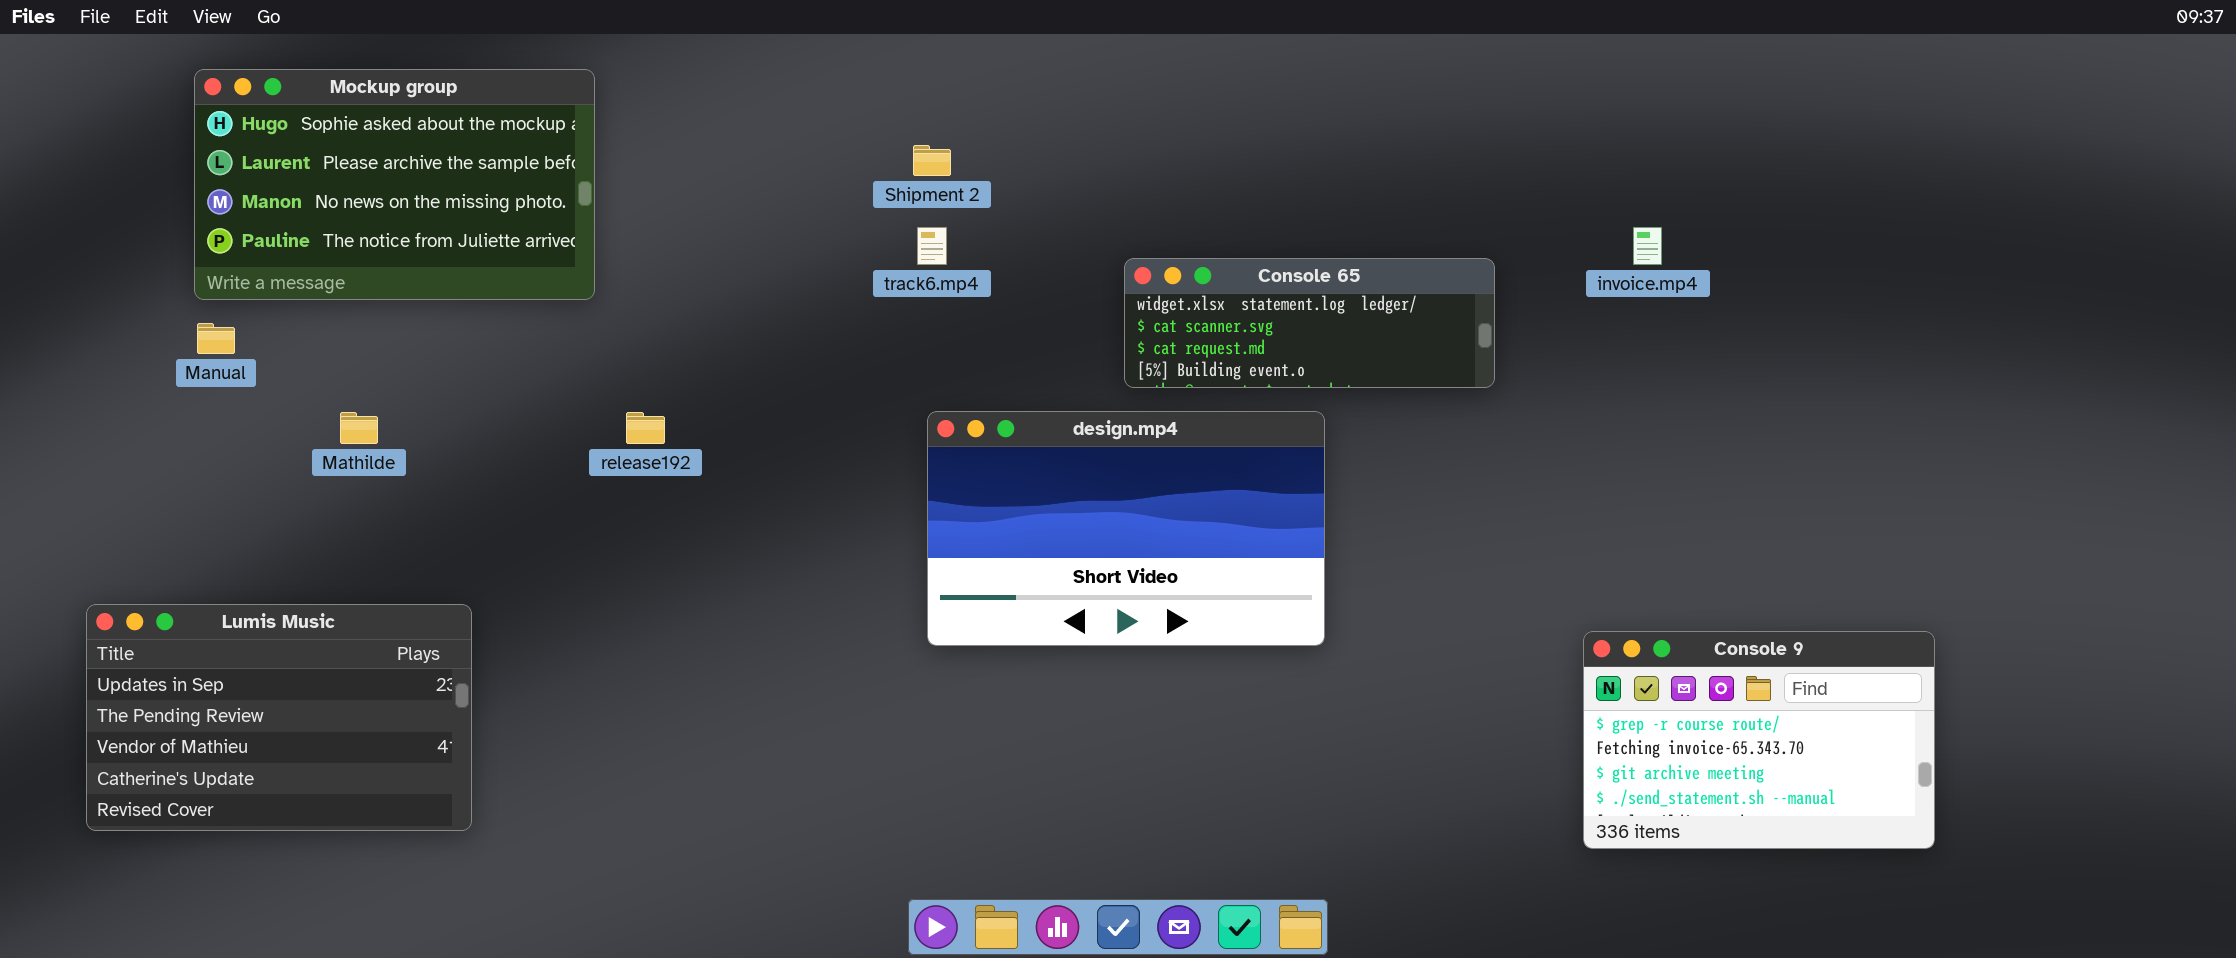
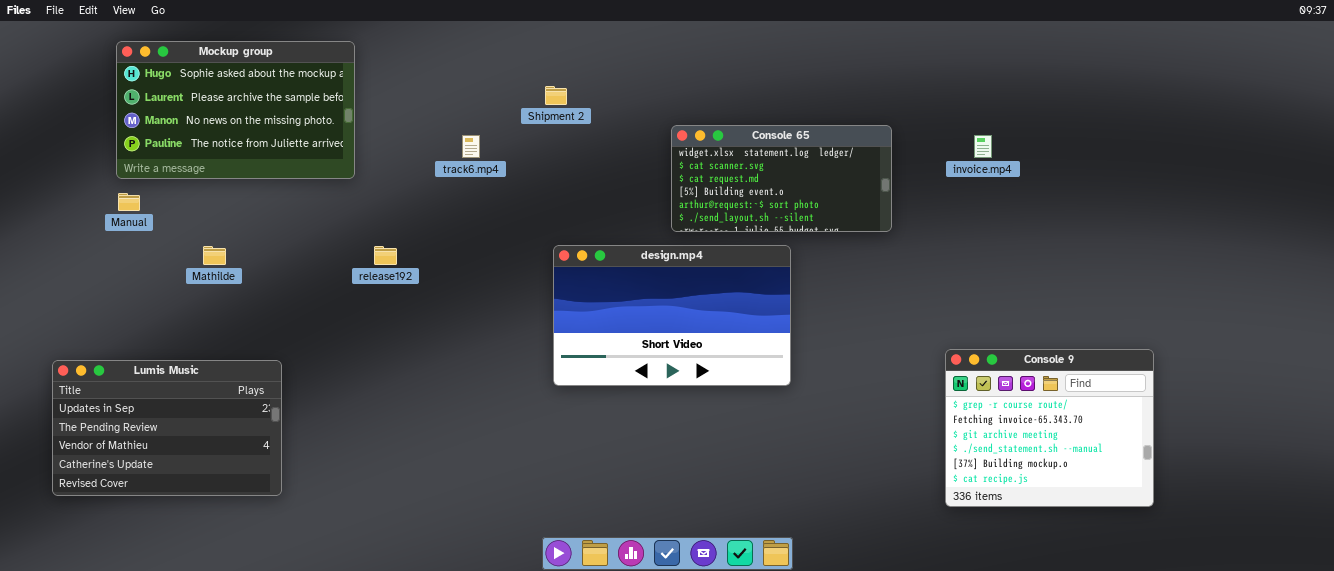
track6.mp4: [917,227,947,265] -> [462,135,480,158], moved
Console 65: [1124,258,1495,388] -> [671,125,892,232], resized
Console 9: [1583,631,1935,849] -> [945,349,1154,507], resized

